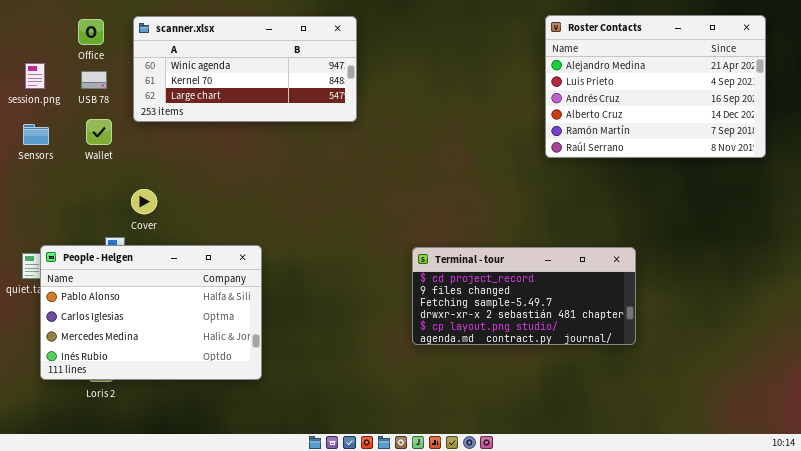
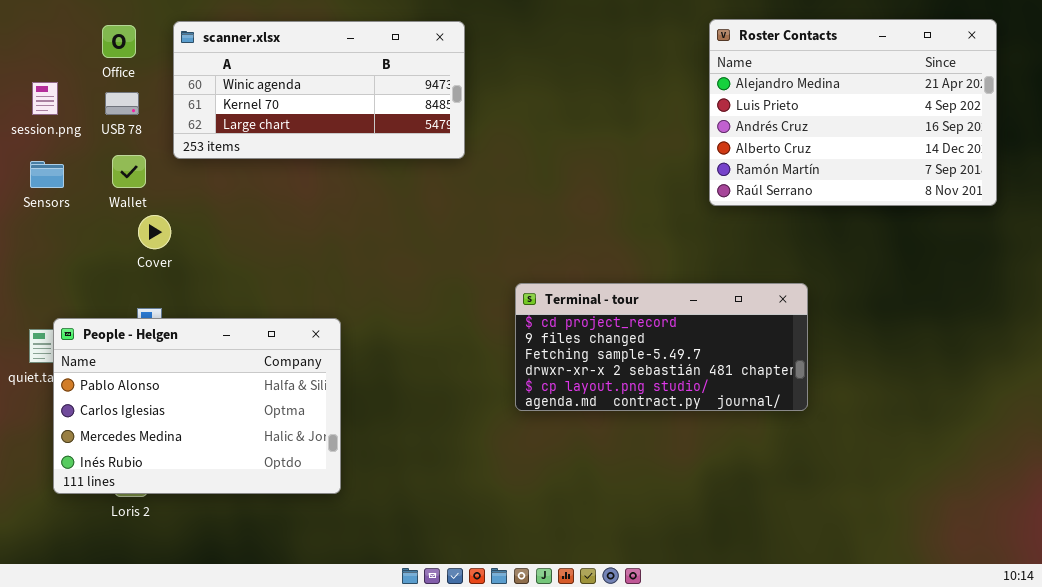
Cover: [131,189,157,214] -> [138,215,171,249], moved
Terminal - tour: [412,247,636,345] -> [515,283,808,411], moved

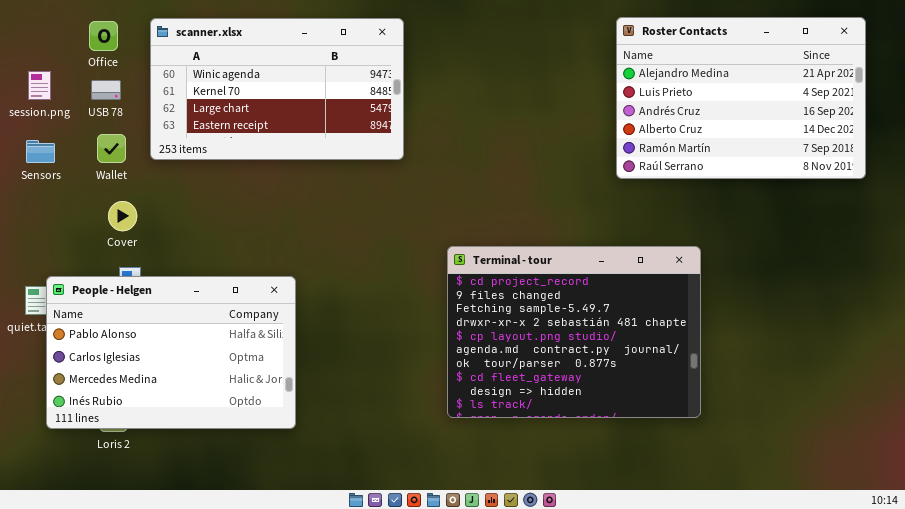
scanner.xlsx: [173,21,465,159] -> [150,18,404,160], resized
Cover: [138,215,171,249] -> [108,201,137,231], moved
Terminal - tour: [515,283,808,411] -> [447,246,701,418], resized

